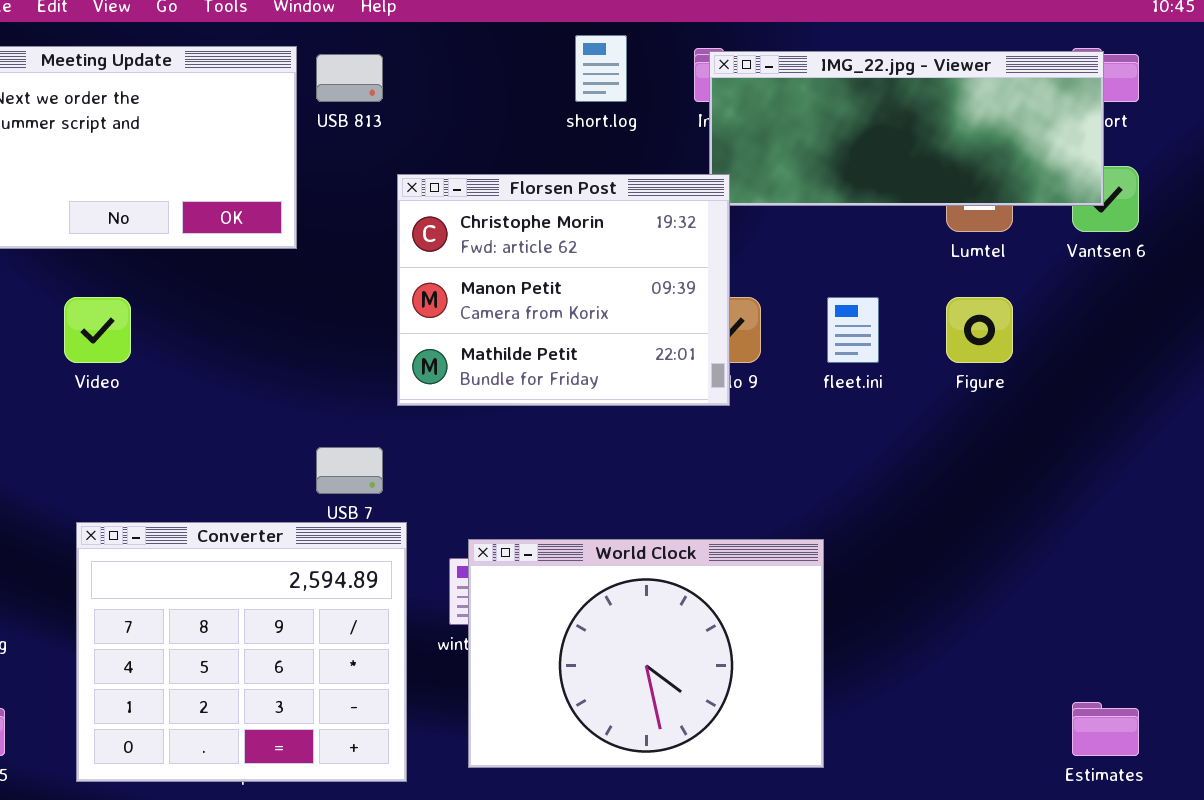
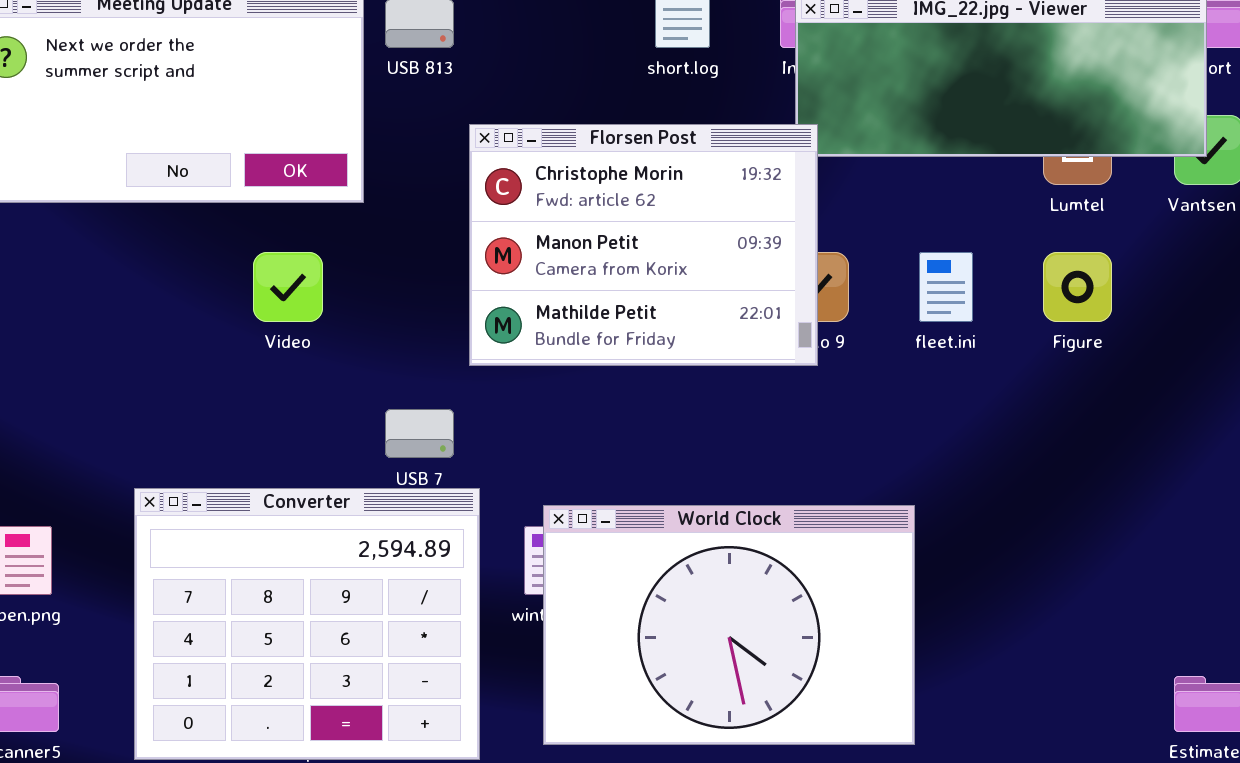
Video: [64,297,131,363] -> [253,252,323,322], moved

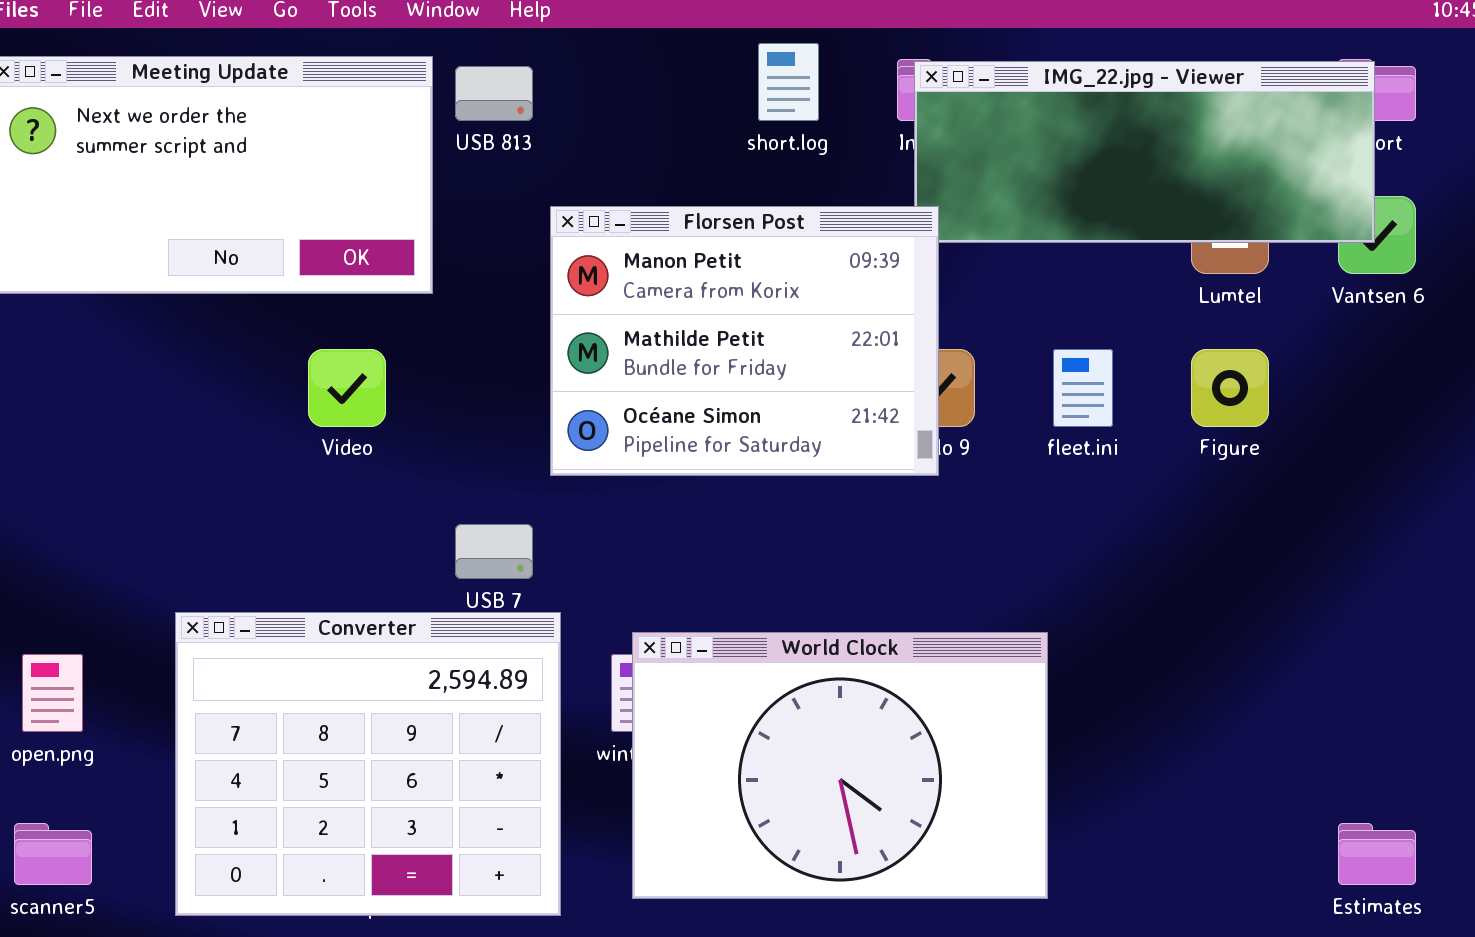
Florsen Post: [469,124,818,366] -> [550,206,939,476], scrolled down 1 row

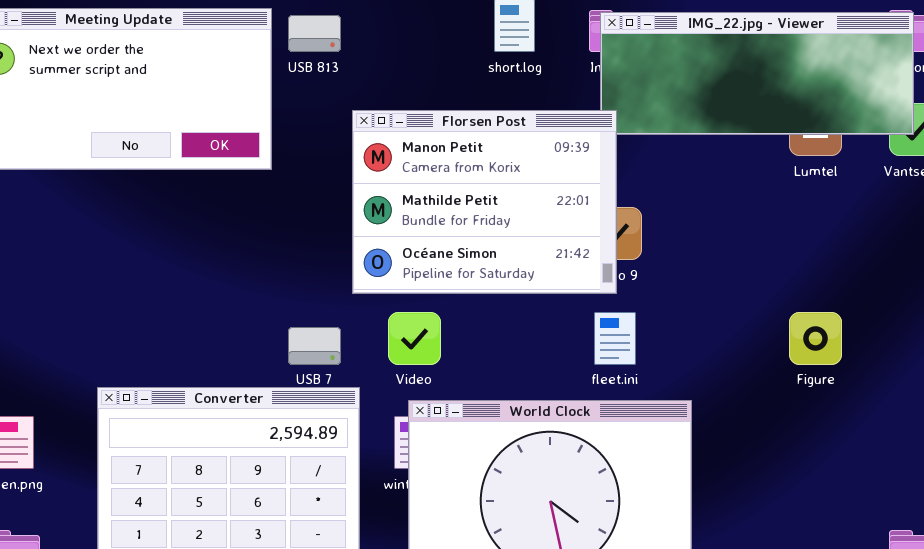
Video: [308,349,386,427] -> [388,312,441,365], moved
fleet.ini: [1053,349,1113,427] -> [594,312,636,365], moved
Figure: [1191,349,1269,427] -> [789,312,842,365], moved

